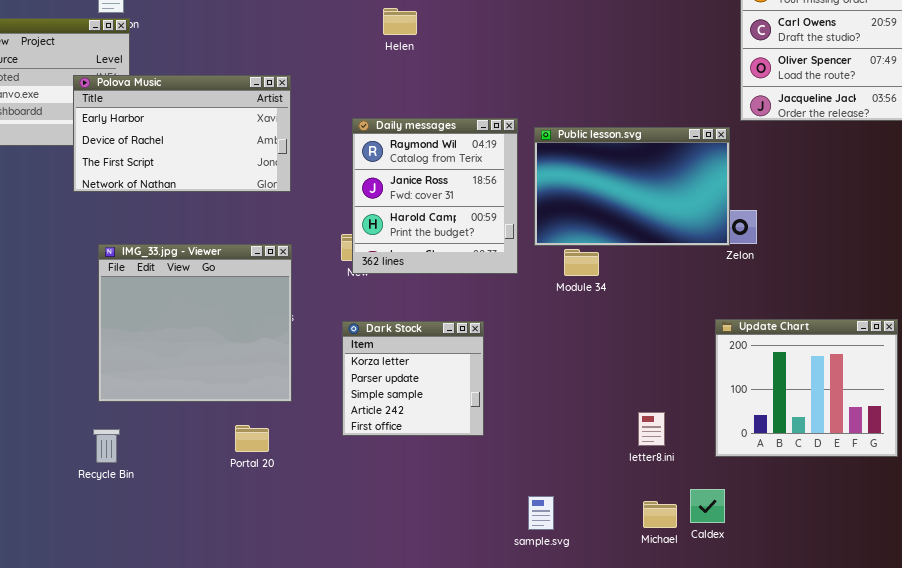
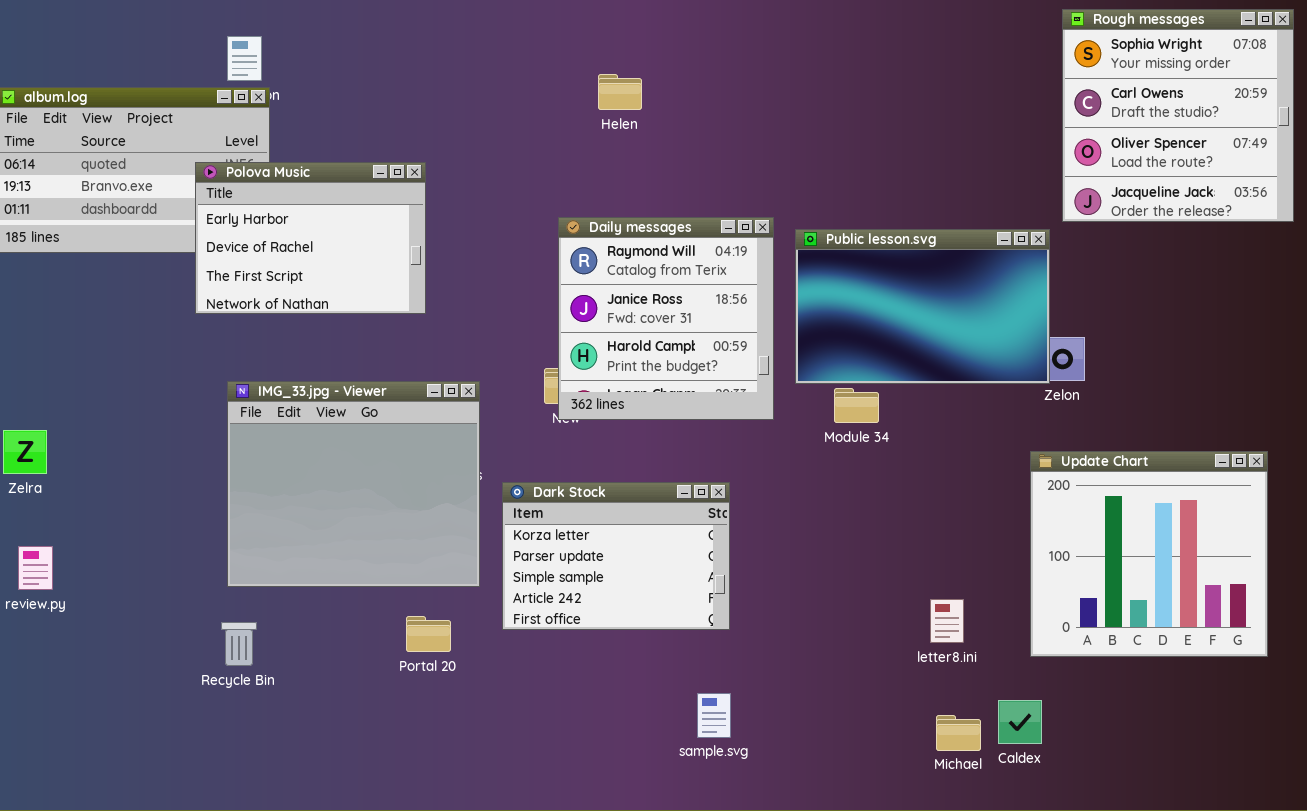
Polova Music: [73,75,291,192] -> [195,162,426,314], resized
Update Chart: [715,319,898,457] -> [1030,451,1268,657], resized
Dark Stock: [342,321,484,436] -> [502,482,730,630], resized
sample.svg: [528,496,554,530] -> [697,693,731,738], moved

